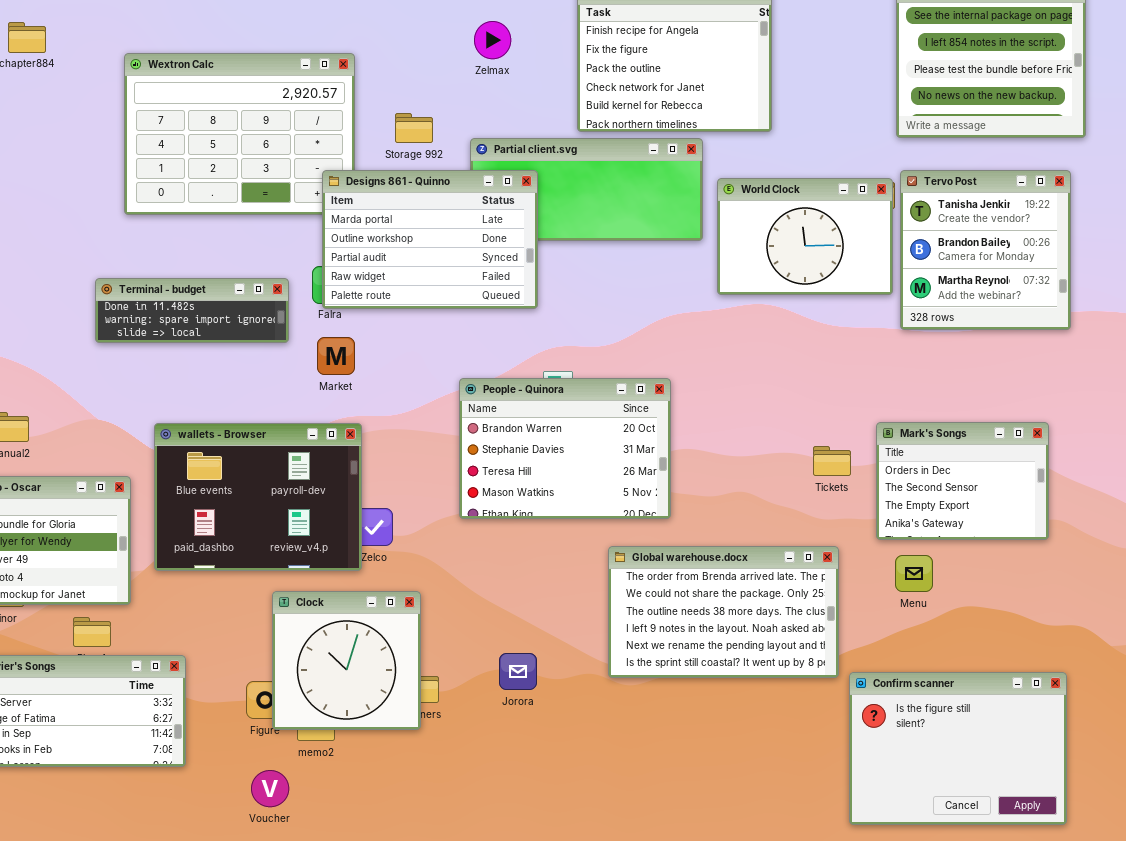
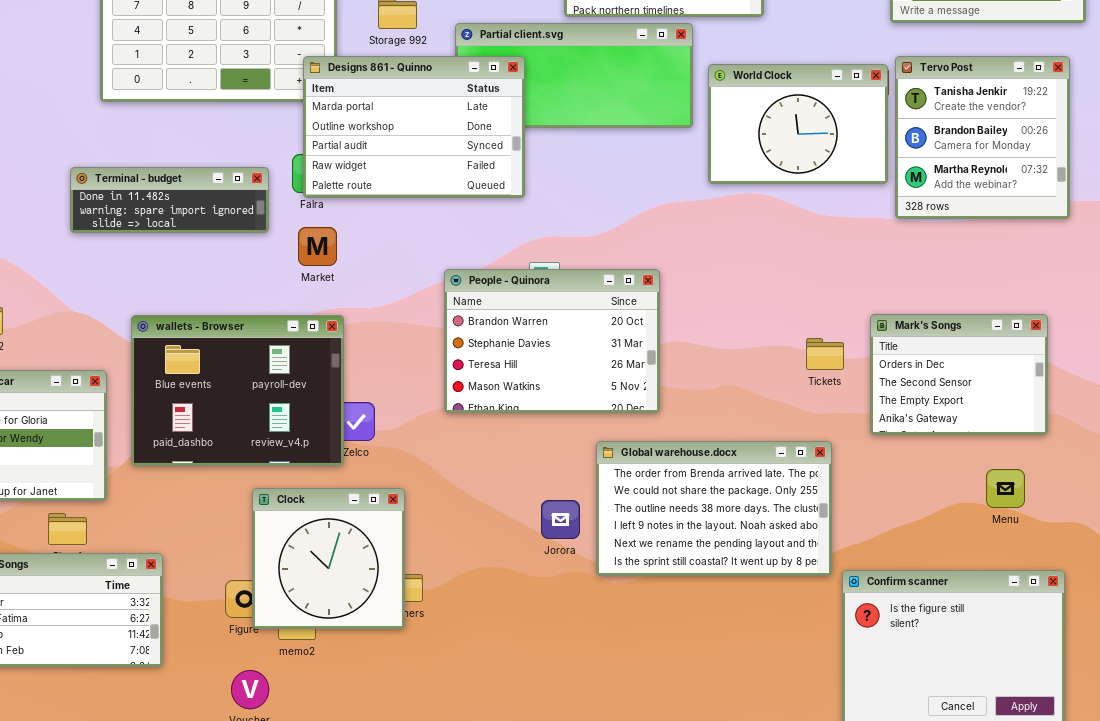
Menu: [895,555,933,592] -> [986,469,1025,508], moved
Jorora: [499,653,537,690] -> [541,500,580,539], moved

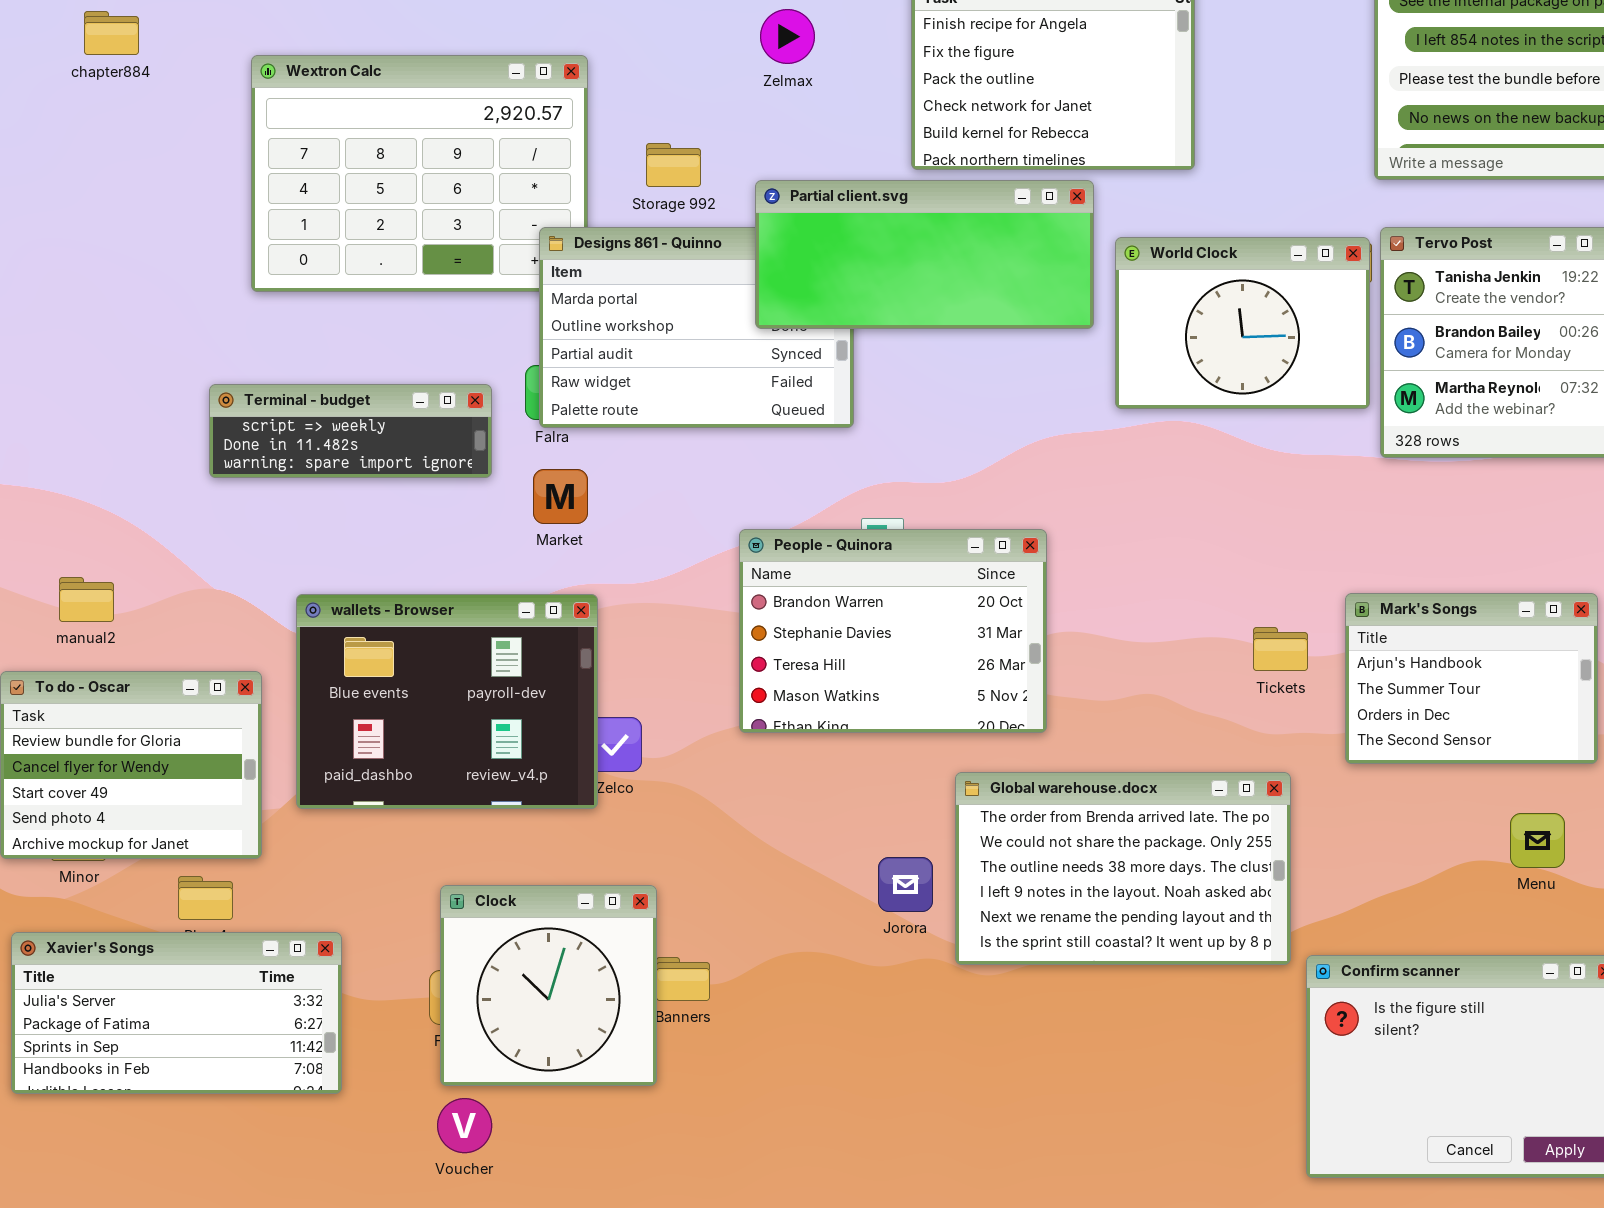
Partial client.svg: [455,23,693,128] -> [755,180,1094,329], raised
Terminal - budget: [70,167,269,233] -> [209,384,492,478], scrolled up 1 row
Mark's Songs: [870,314,1048,435] -> [1345,593,1598,764], scrolled up 2 rows
Clock: [252,488,405,629] -> [440,885,657,1086], moved

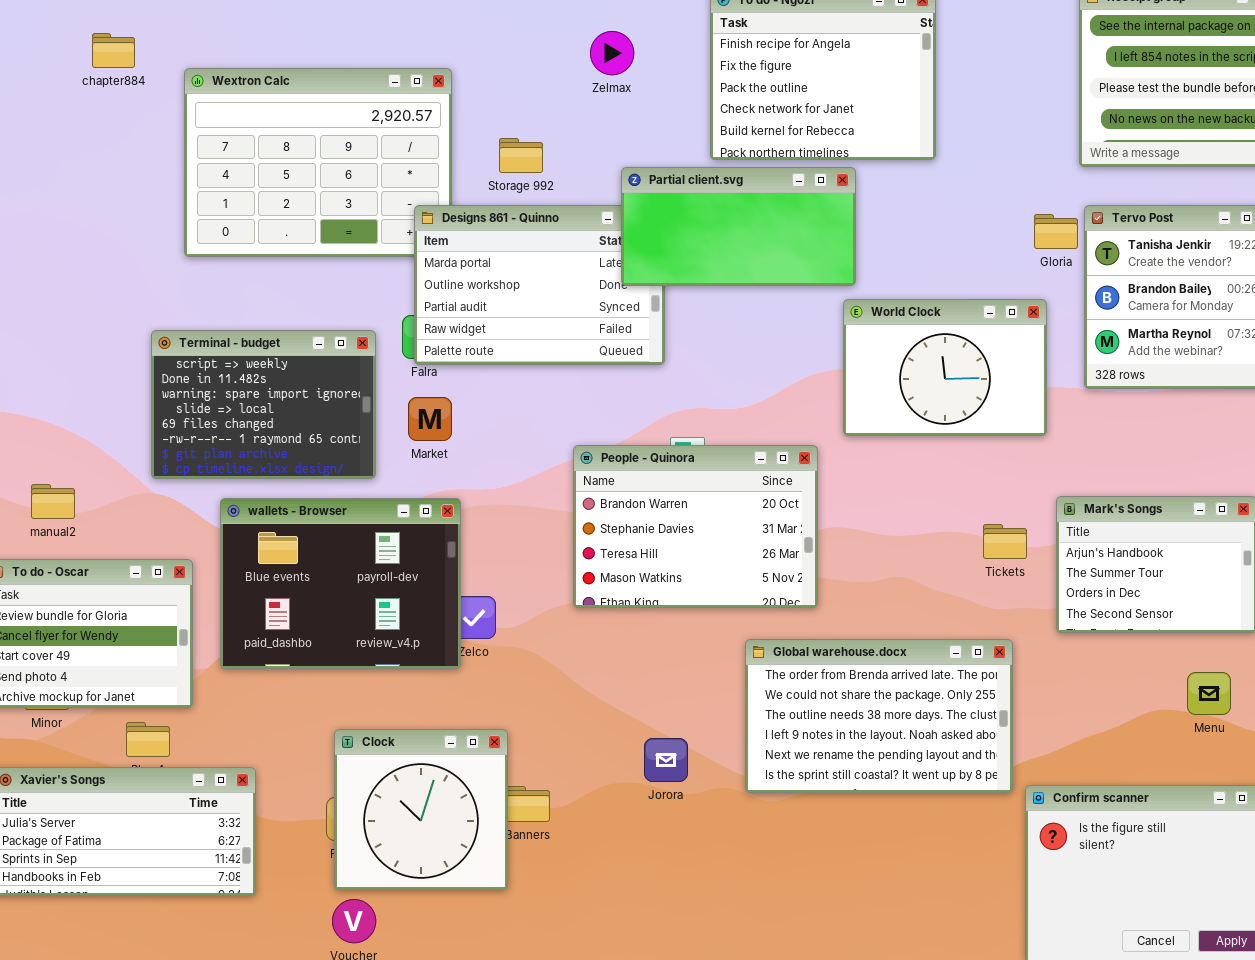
chapter884: [84,11,139,55] -> [92,33,135,68], moved
Partial client.svg: [755,180,1094,329] -> [621,167,856,286], resized
World Clock: [1115,237,1370,409] -> [843,299,1047,436], moved
Terminal - budget: [209,384,492,478] -> [151,330,376,479], resized
Jorora: [878,857,933,912] -> [644,738,688,782], moved

